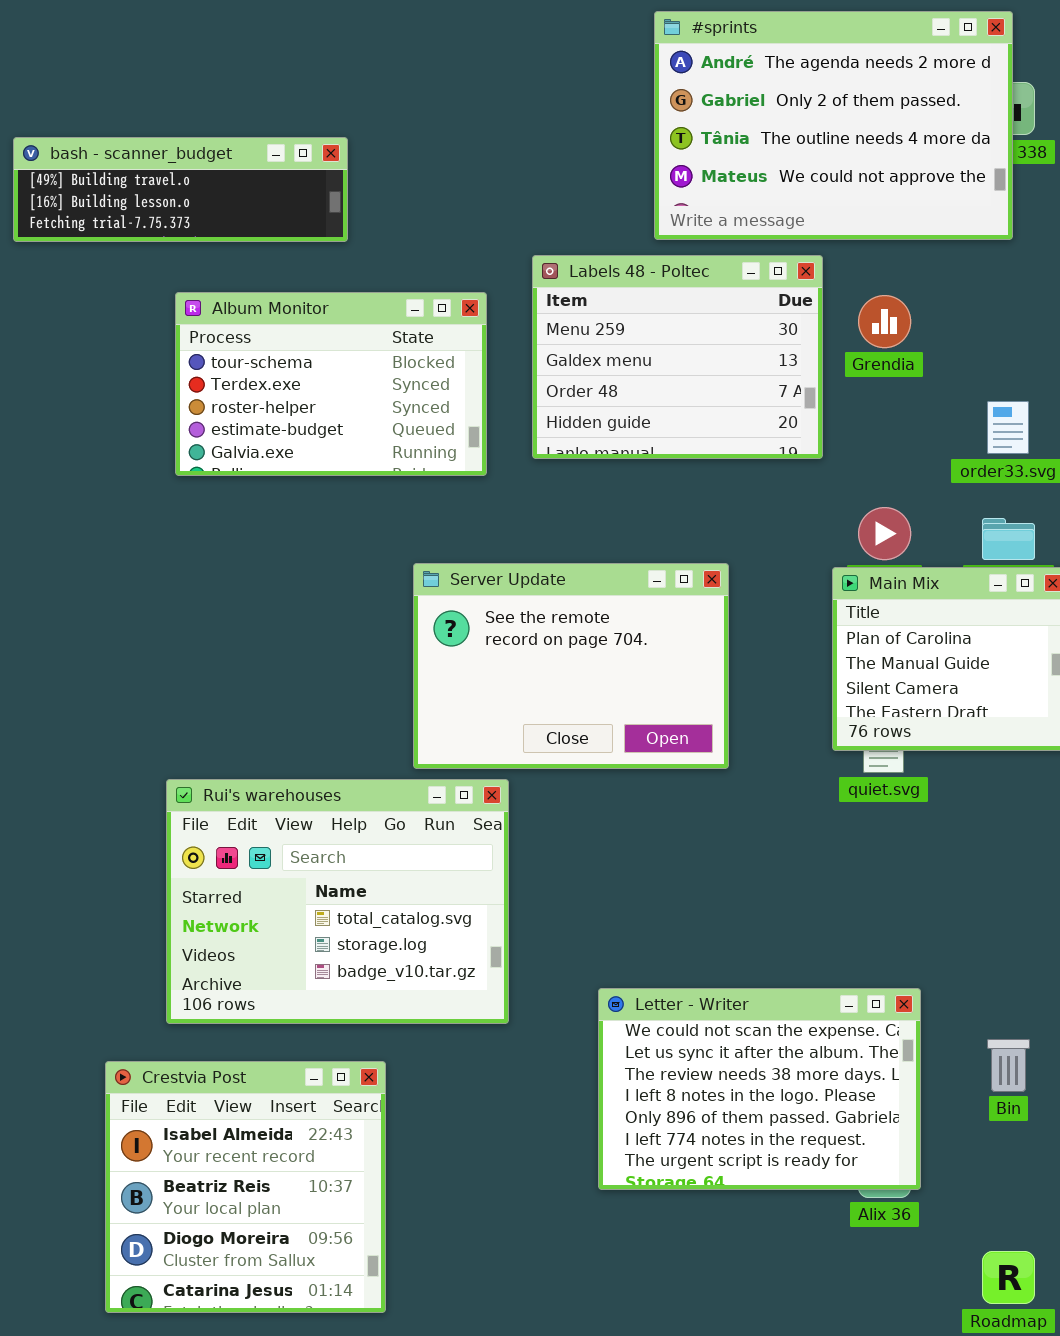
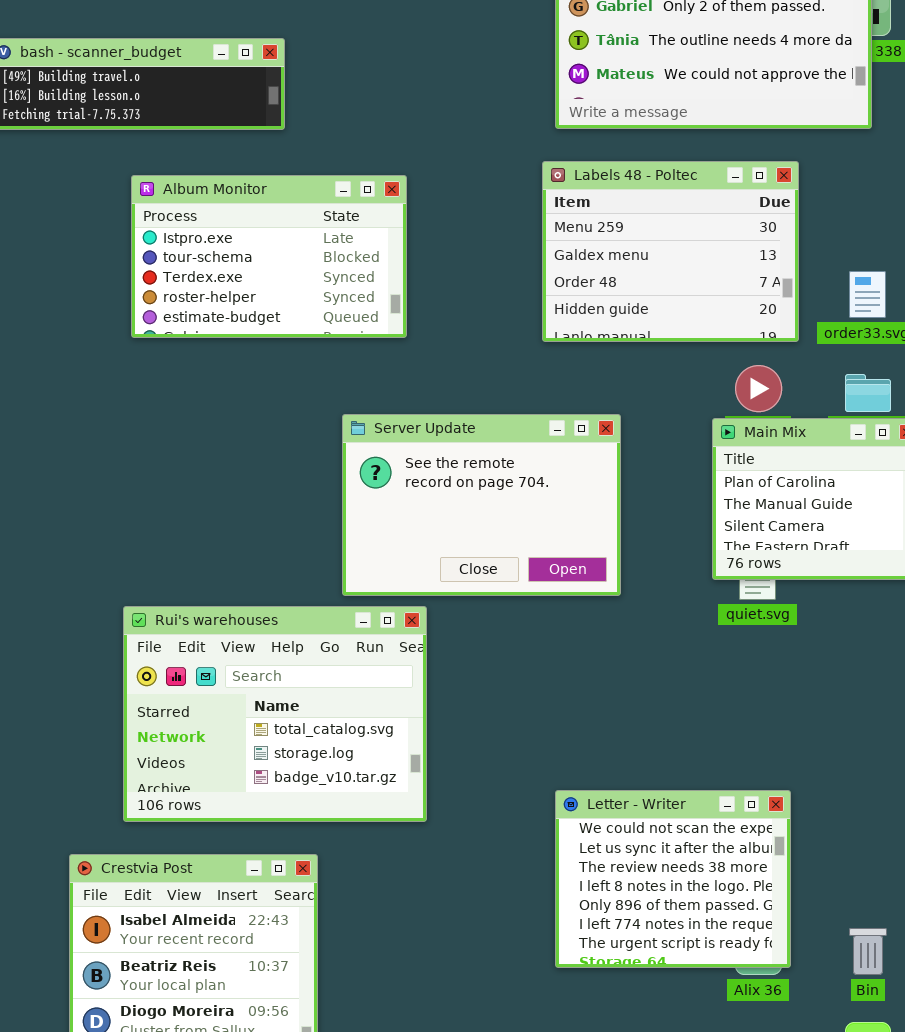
Labels 48 - Poltec: [532,255,823,459] -> [542,161,799,342], moved
Album Monitor: [175,292,487,476] -> [131,175,407,338], scrolled up 1 row
Letter - Writer: [598,988,921,1190] -> [555,790,791,968], resized
Bin: [987,1039,1030,1092] -> [849,928,887,975], moved

